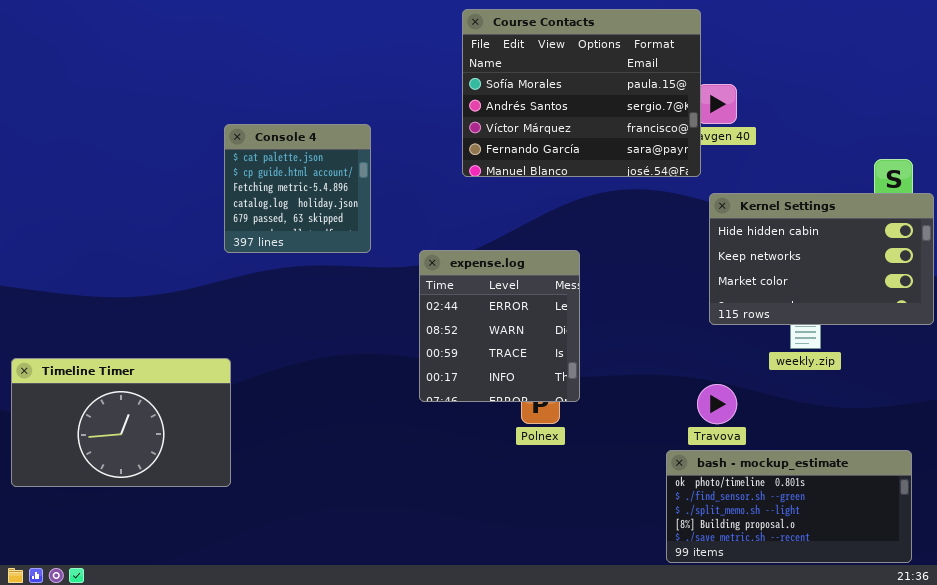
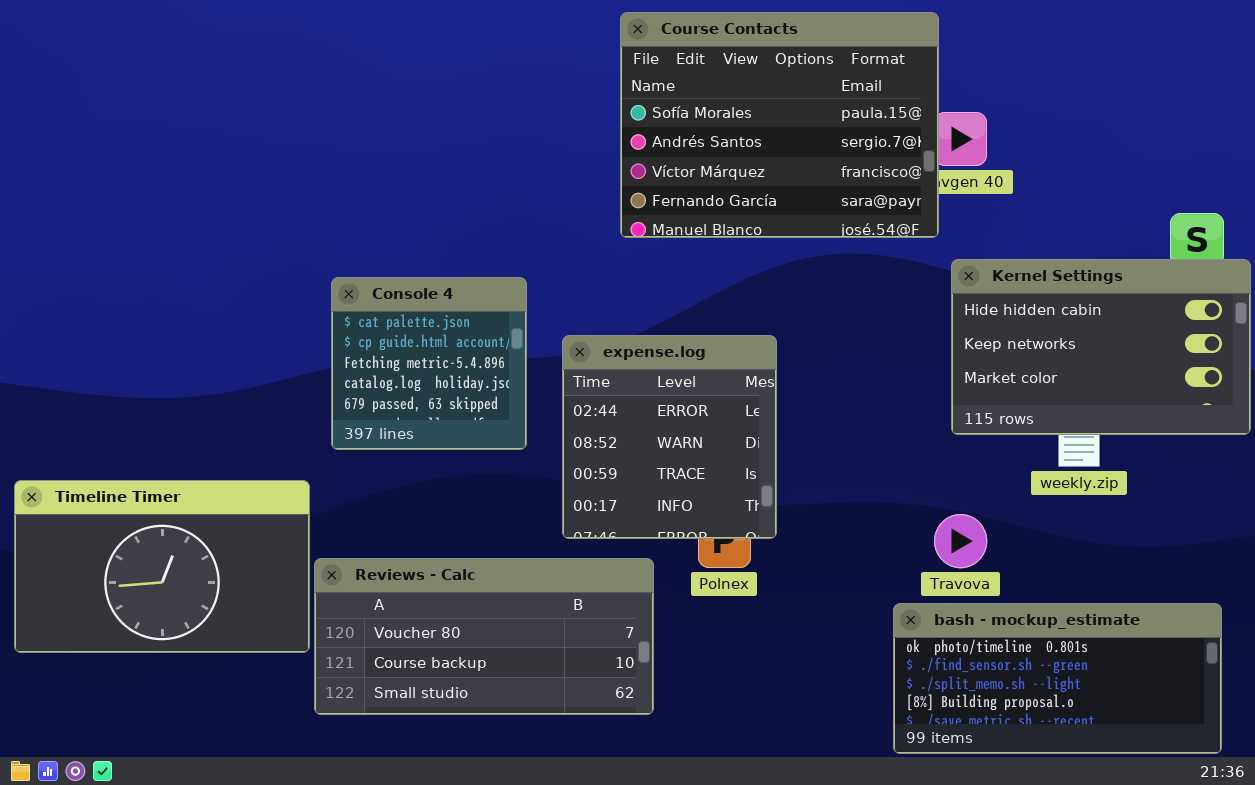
Console 4: [224,124,371,253] -> [331,277,527,450], moved
Reviews - Calc: none -> [314,558,654,715], opened

